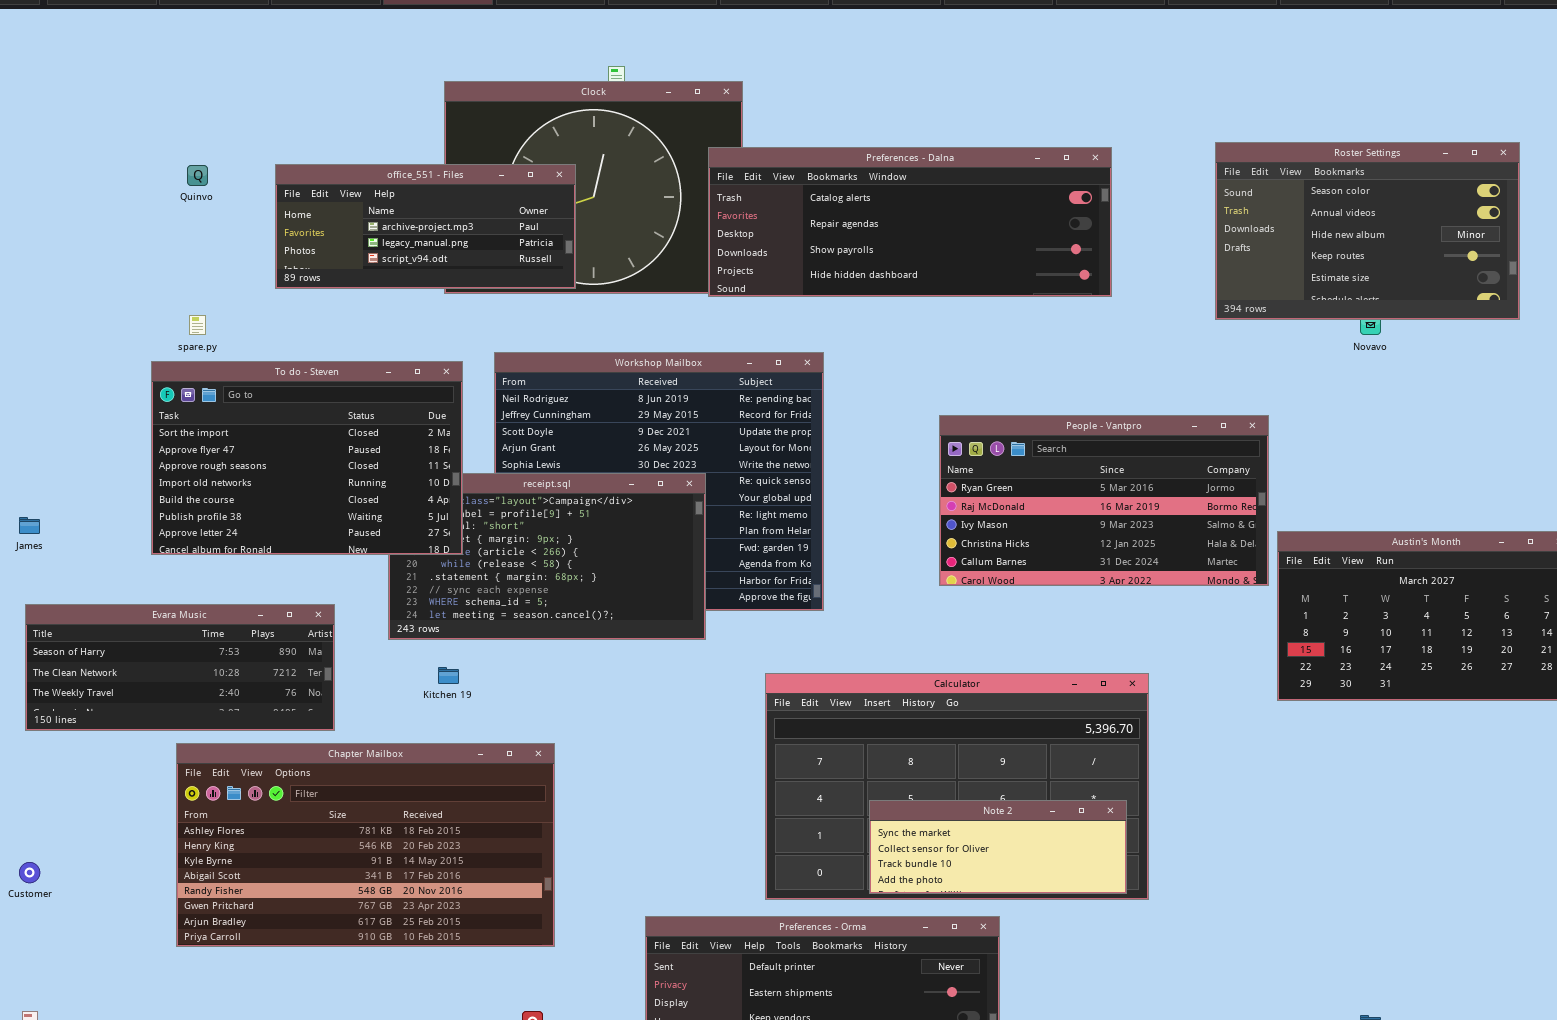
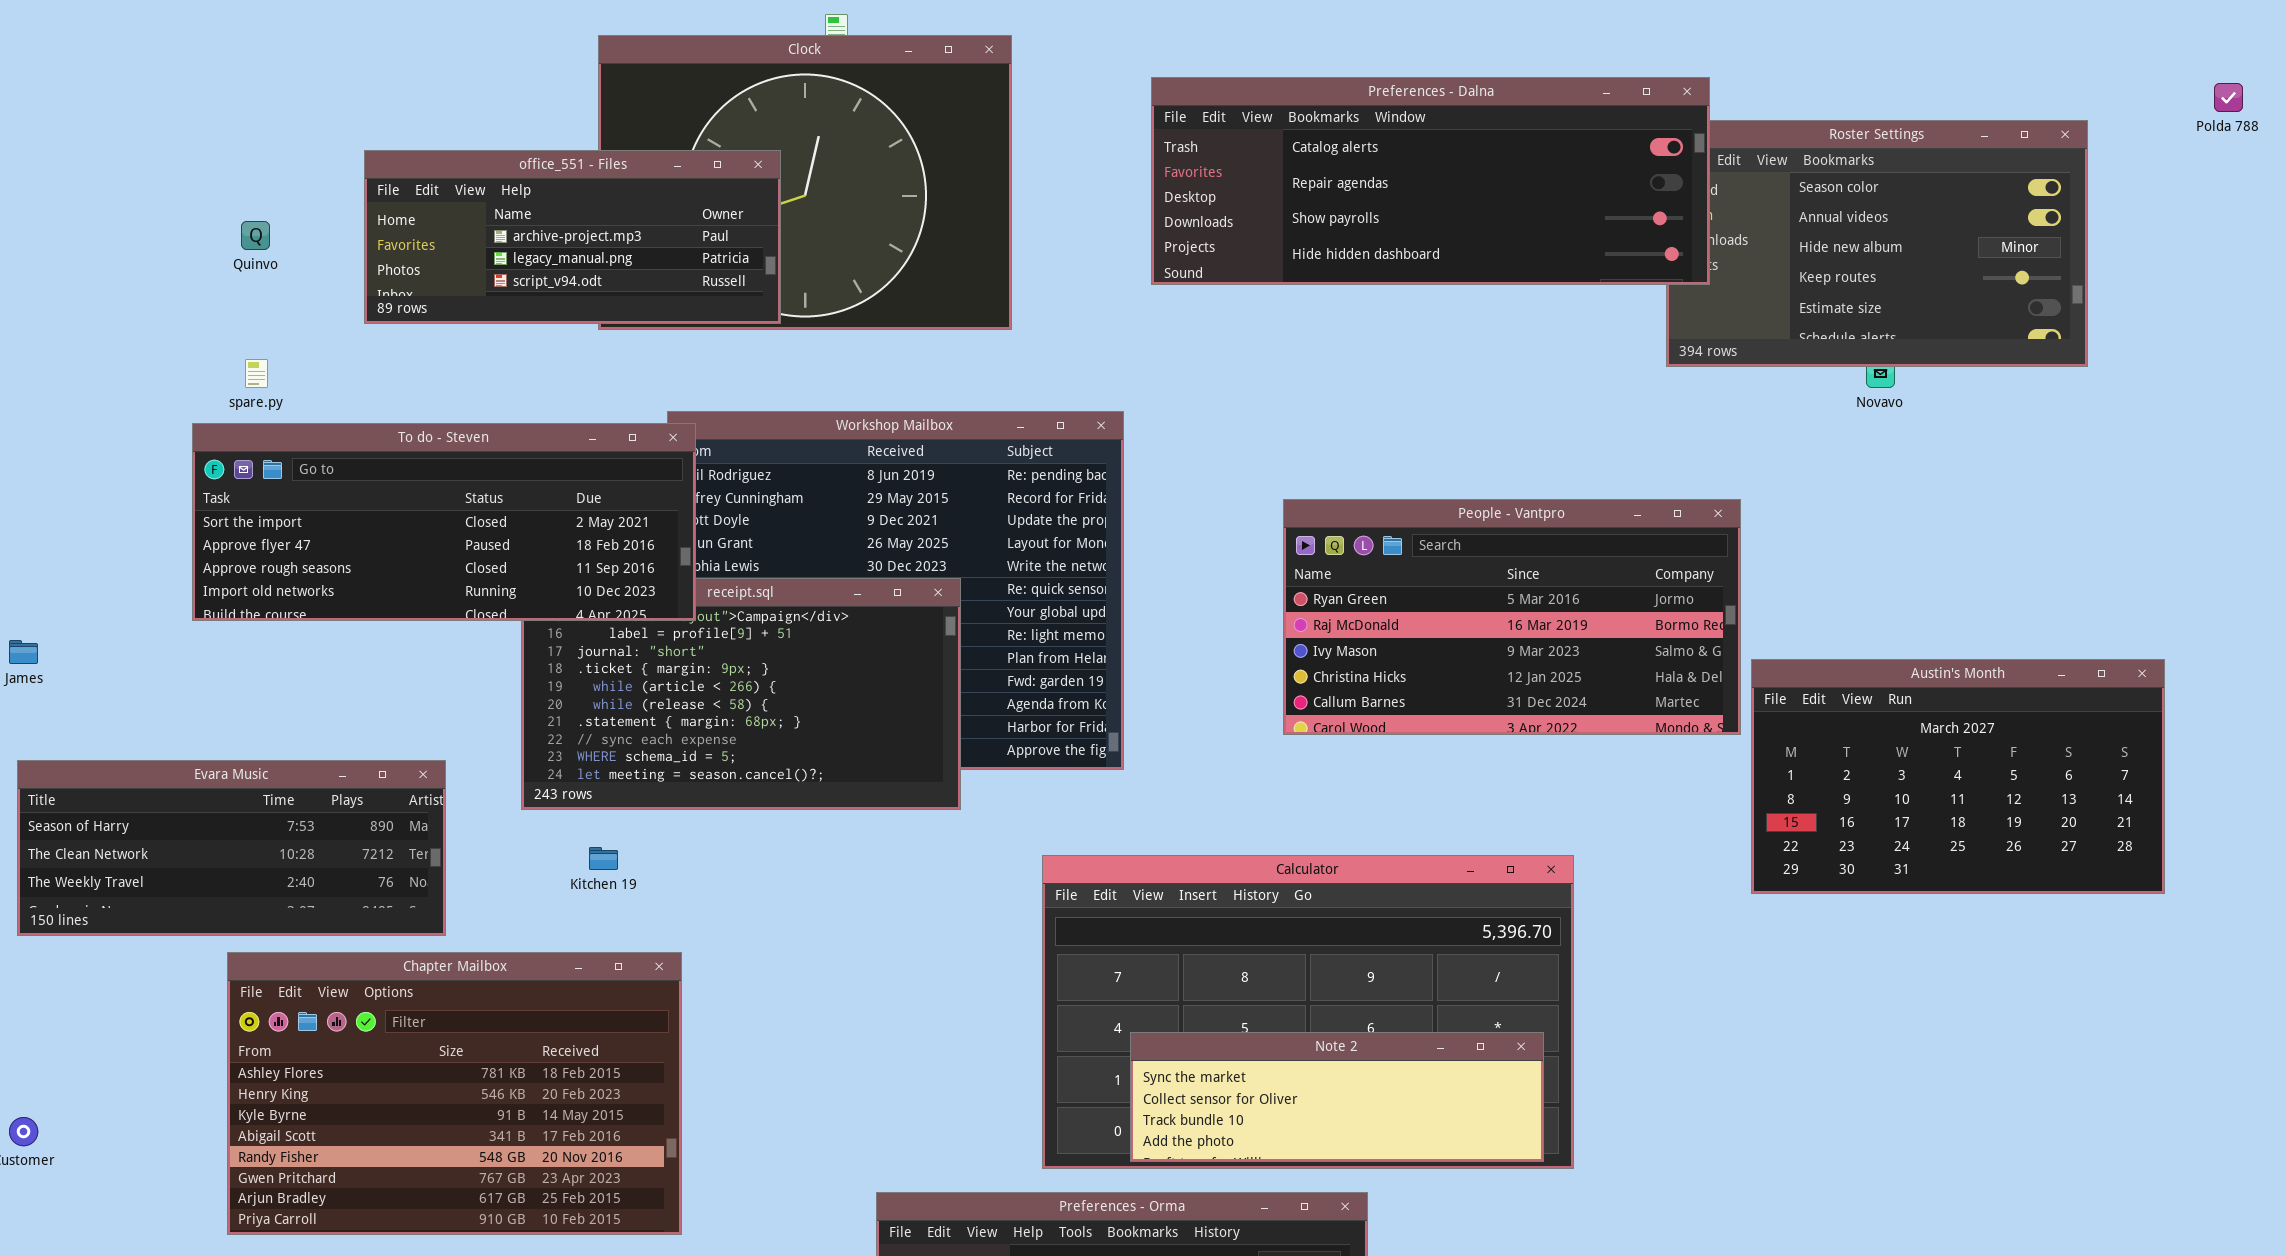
Preferences - Dalna: [708,147,1112,297] -> [1151,77,1710,285], moved
Quinvo: [187,165,208,186] -> [241,221,270,250], moved
To do - Steven: [151,361,463,555] -> [192,423,696,621], resized
Chapter Mailbox: [176,743,555,947] -> [227,952,682,1235], resized
Note 2: [869,800,1127,894] -> [1130,1032,1544,1162], resized

